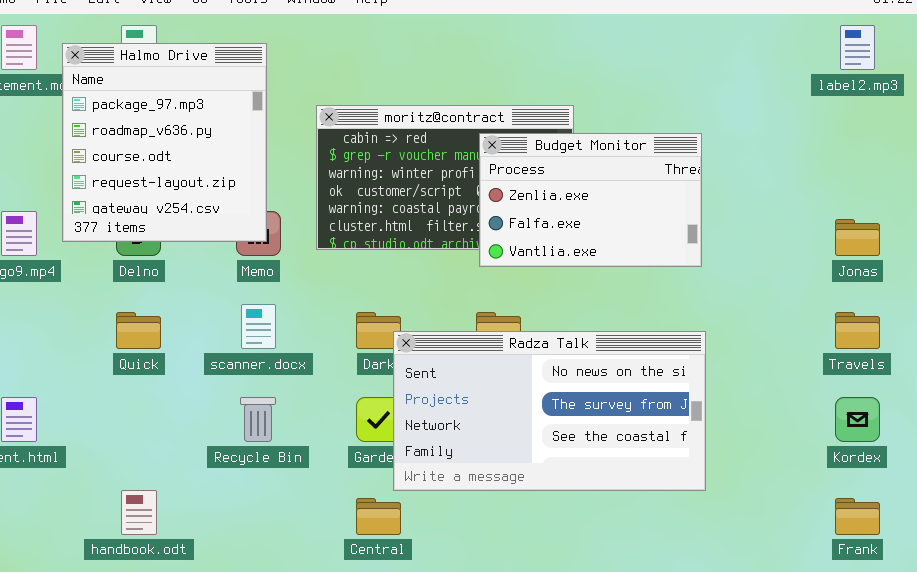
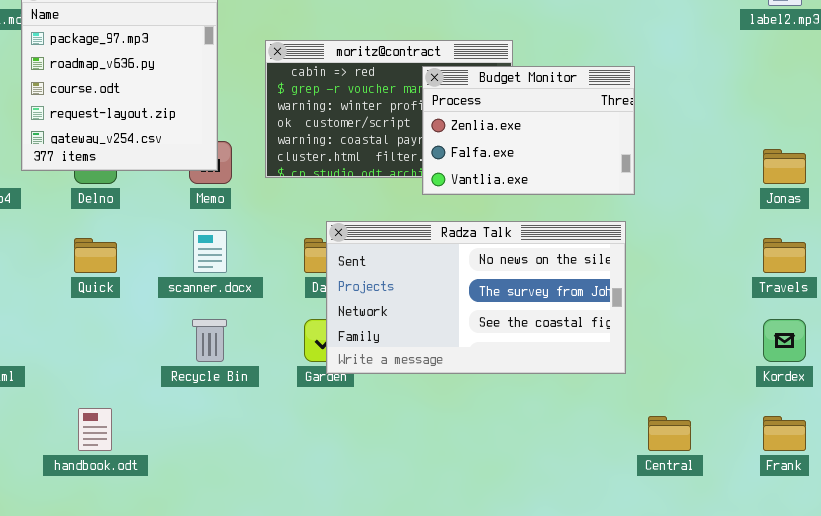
Radza Talk: [393,331,706,491] -> [326,221,626,374], moved
Central: [356,498,401,535] -> [648,416,691,451], moved

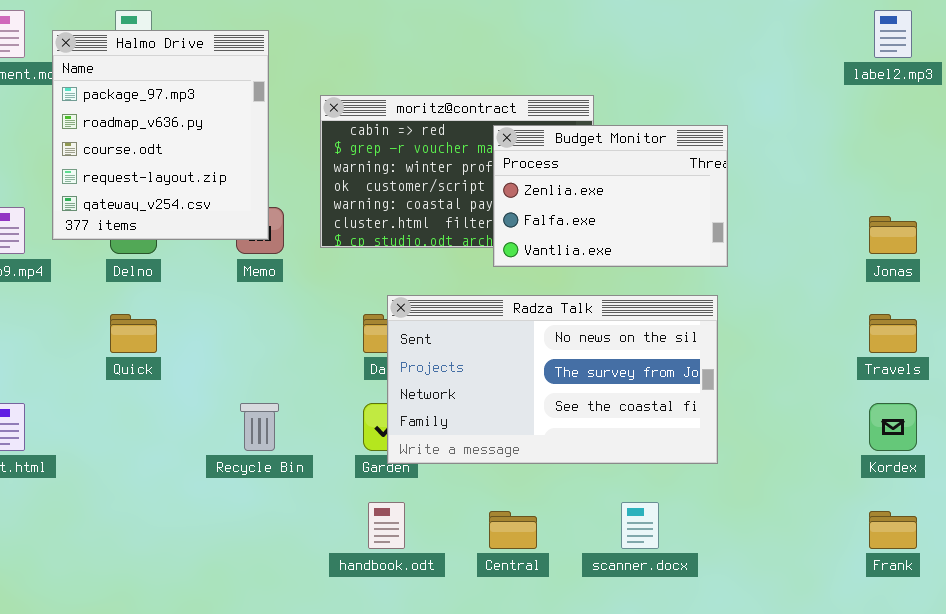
scanner.docx: [193,230,227,273] -> [621,502,659,549], moved
handbook.odt: [78,408,112,451] -> [368,502,405,549], moved
Central: [648,416,691,451] -> [489,511,537,549], moved

